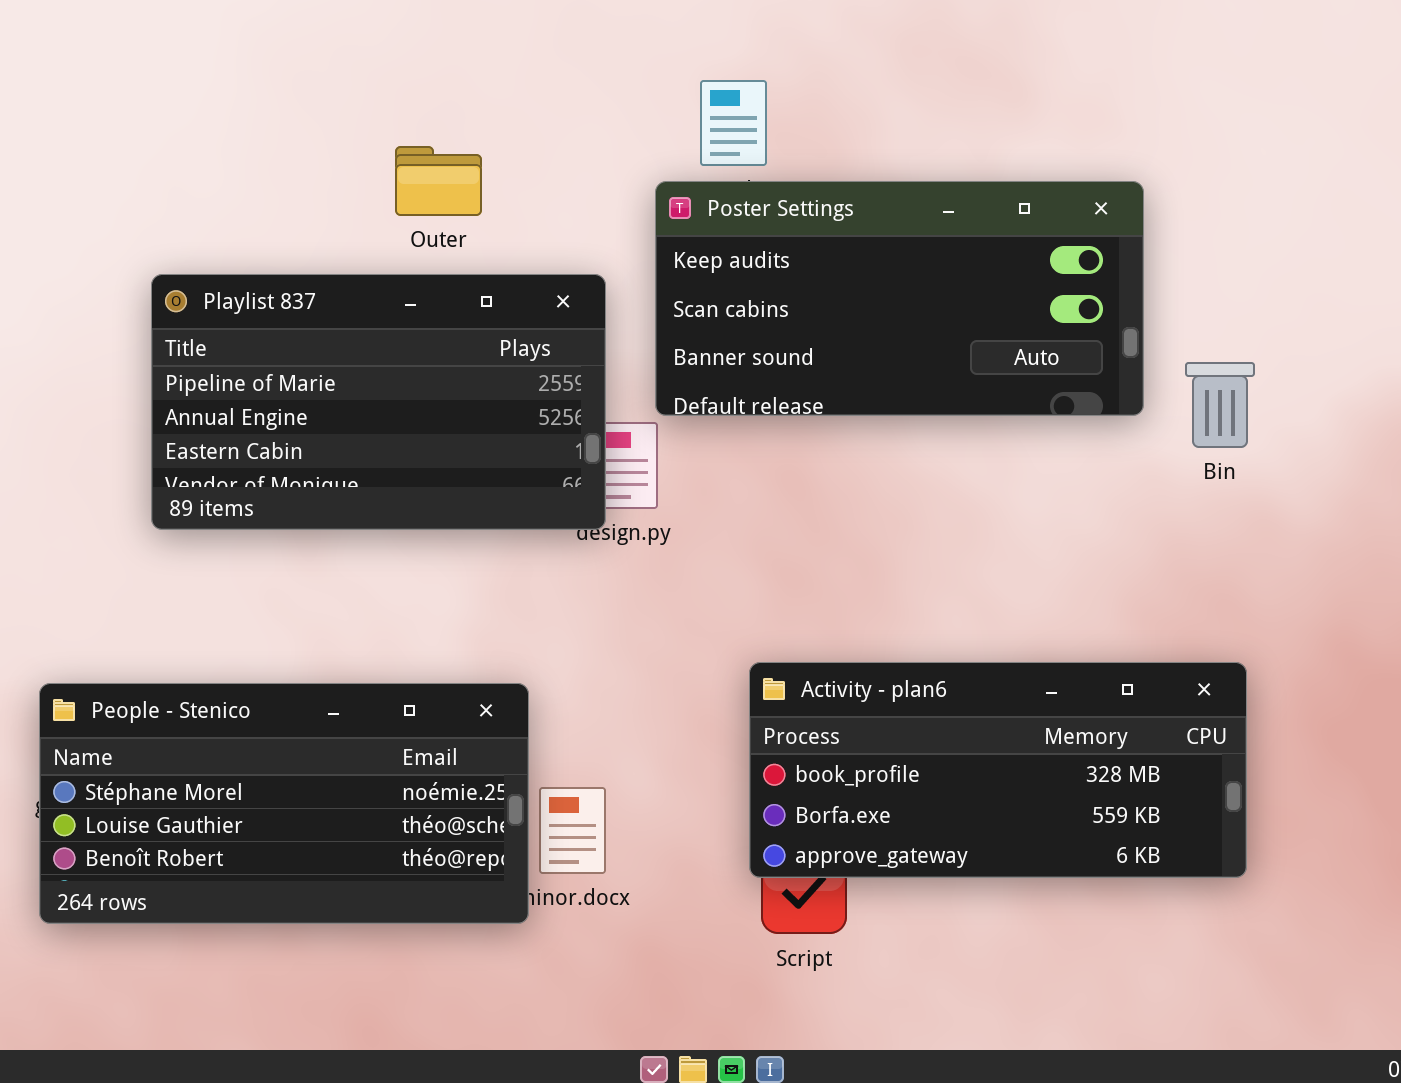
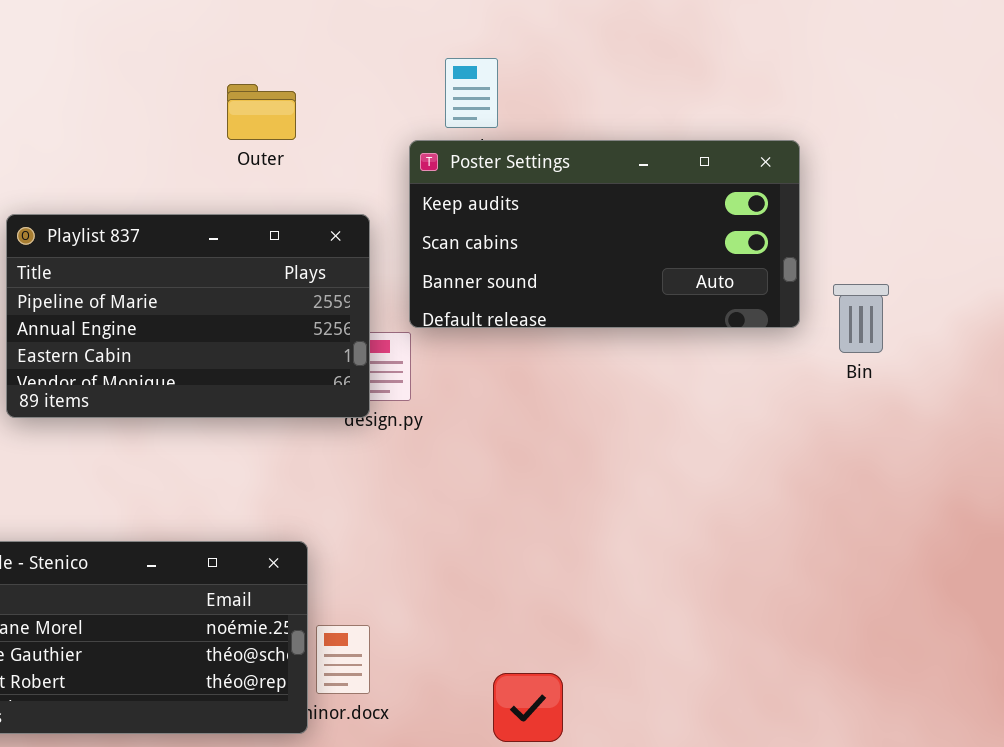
Outer: [395,146,482,216] -> [227,84,296,140], moved
Activity - plan6: [749,662,1247,878] -> none, closed

